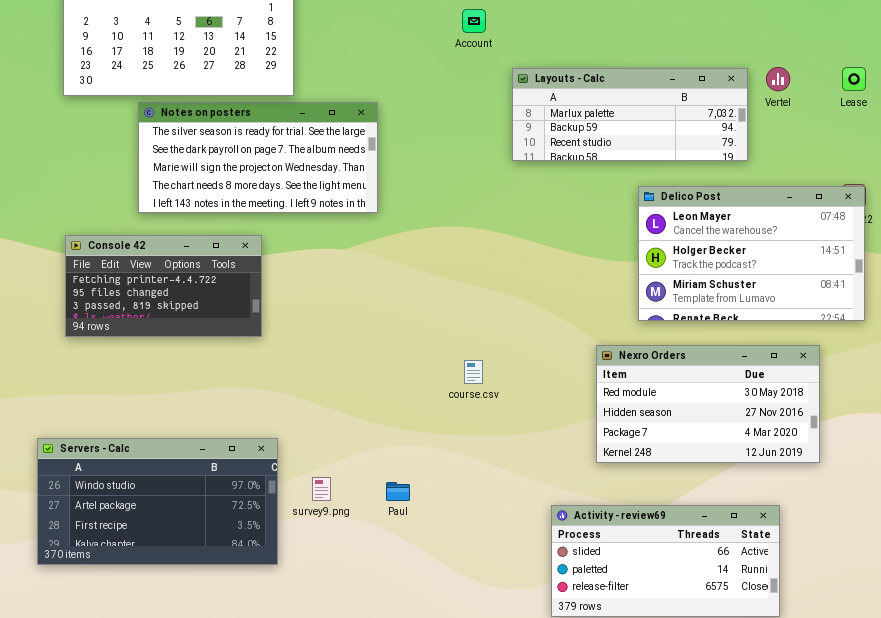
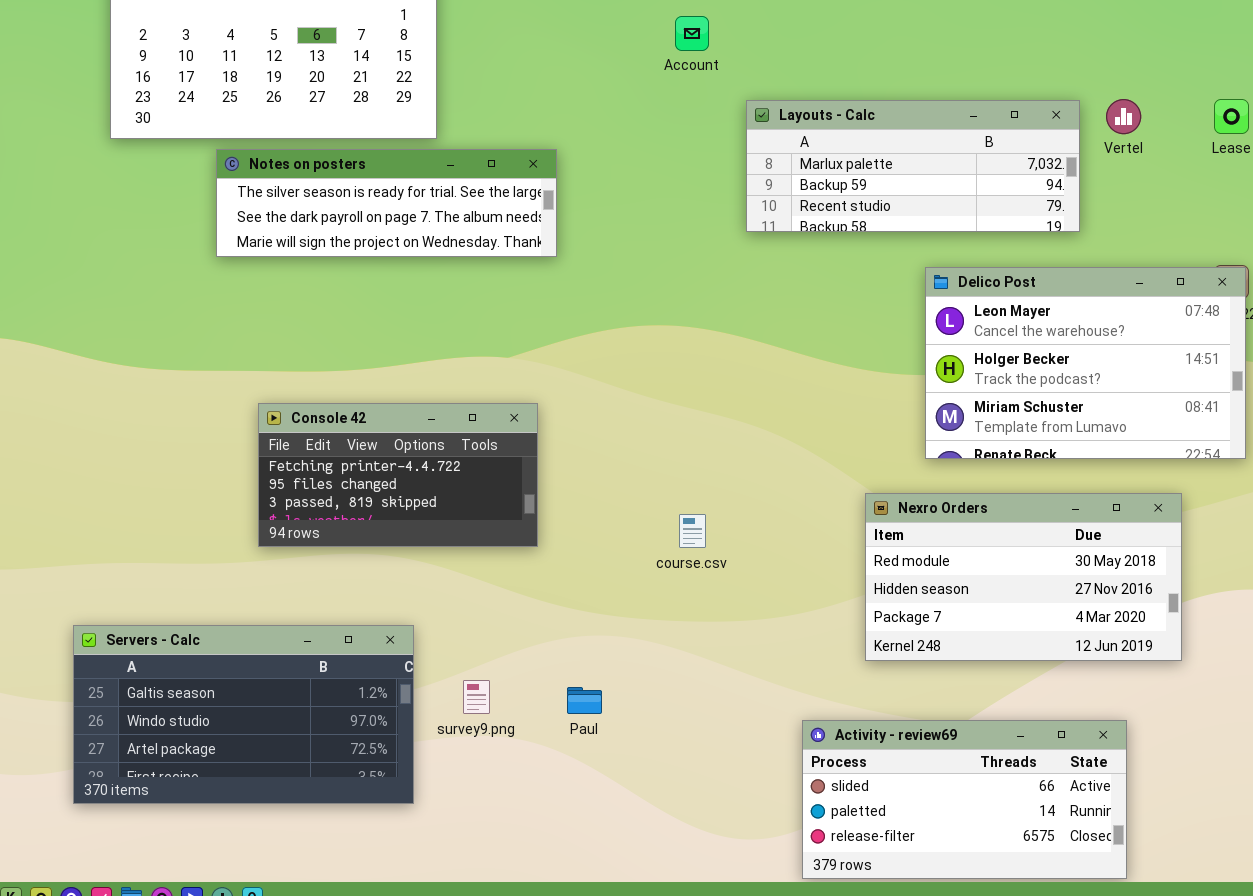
Notes on posters: [138,102,378,213] -> [216,149,557,257], resized
Console 42: [65,235,262,337] -> [258,403,538,547], moved
Servers - Calc: [37,438,278,565] -> [73,625,414,804], scrolled up 1 row

